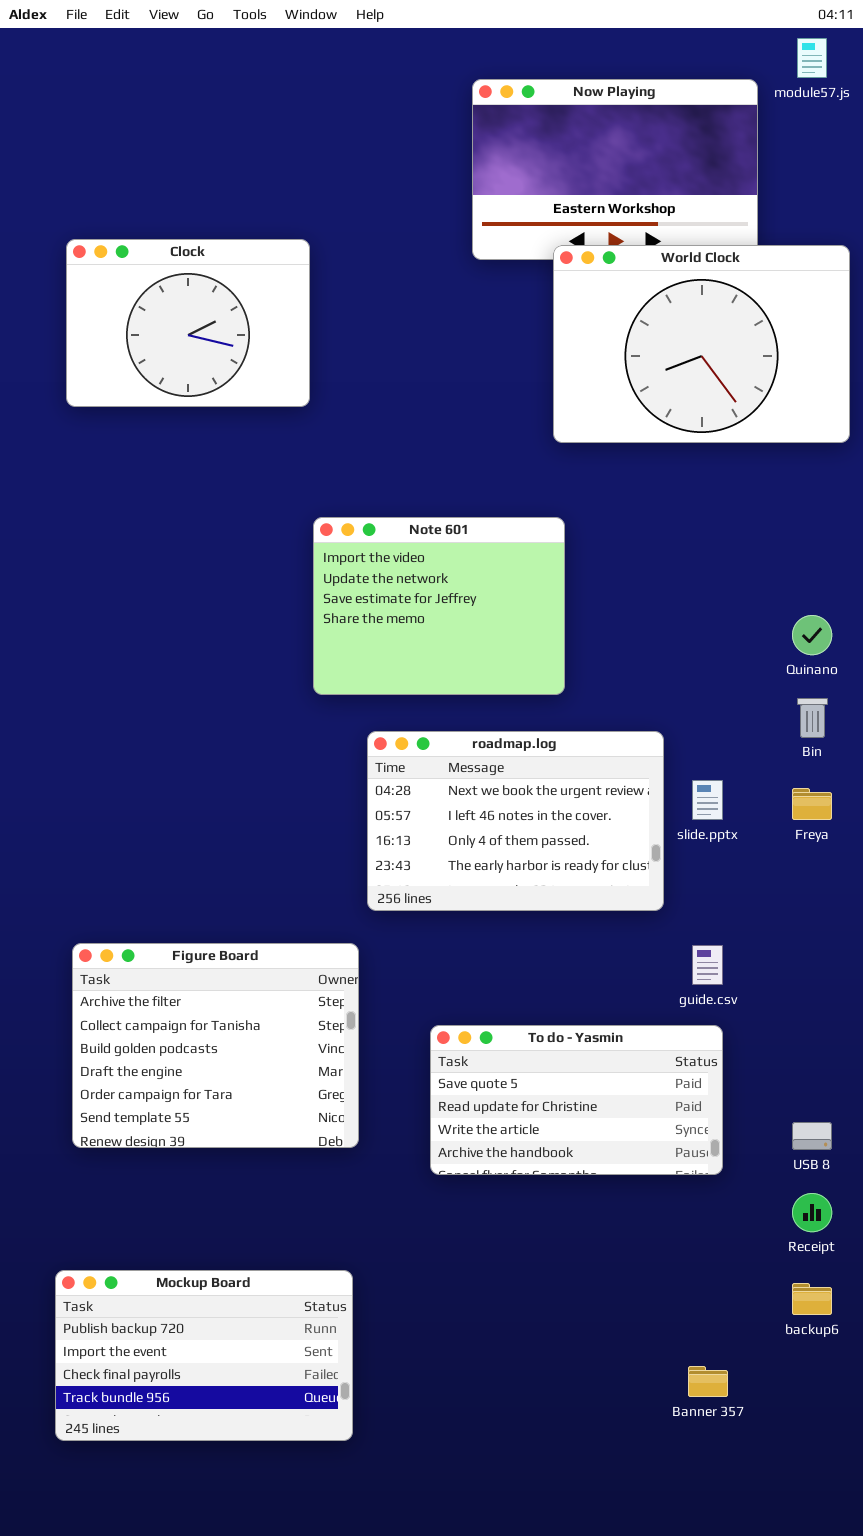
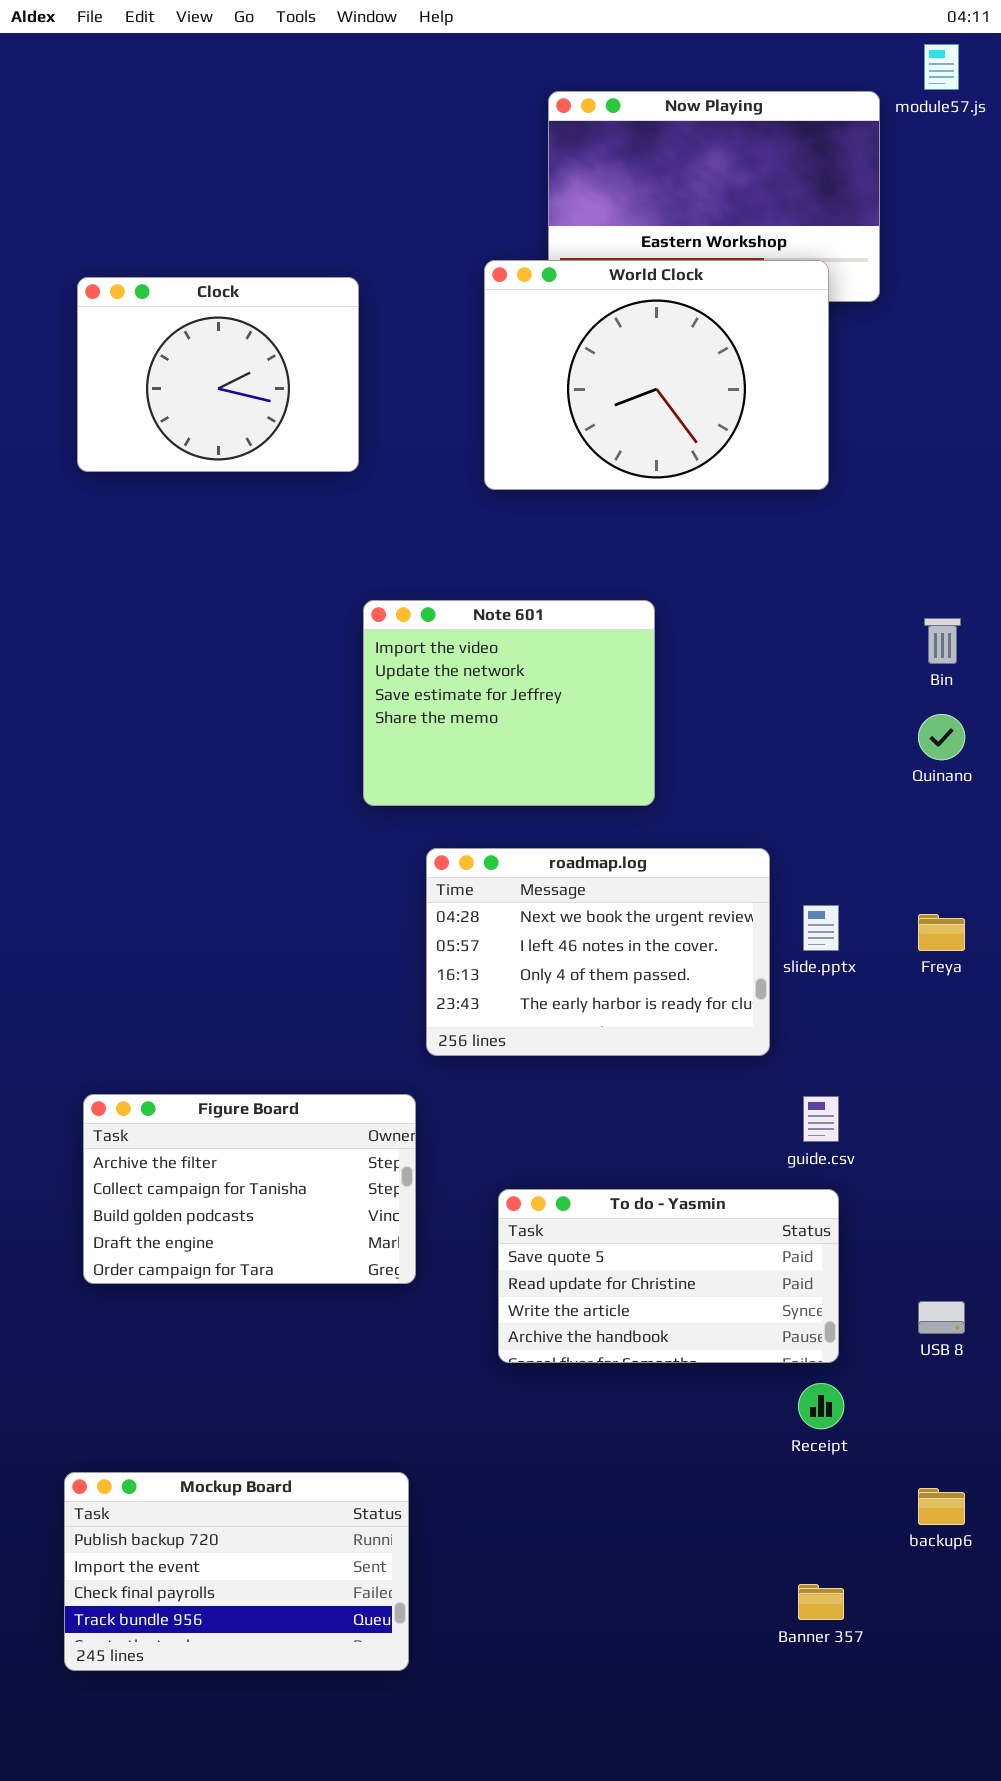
World Clock: [553,245,850,443] -> [484,260,829,490], moved
Bin: [797,698,828,738] -> [924,618,961,664], moved
Figure Board: [72,943,359,1148] -> [83,1094,416,1284], resized
Receipt: [792,1193,832,1232] -> [798,1383,844,1429], moved

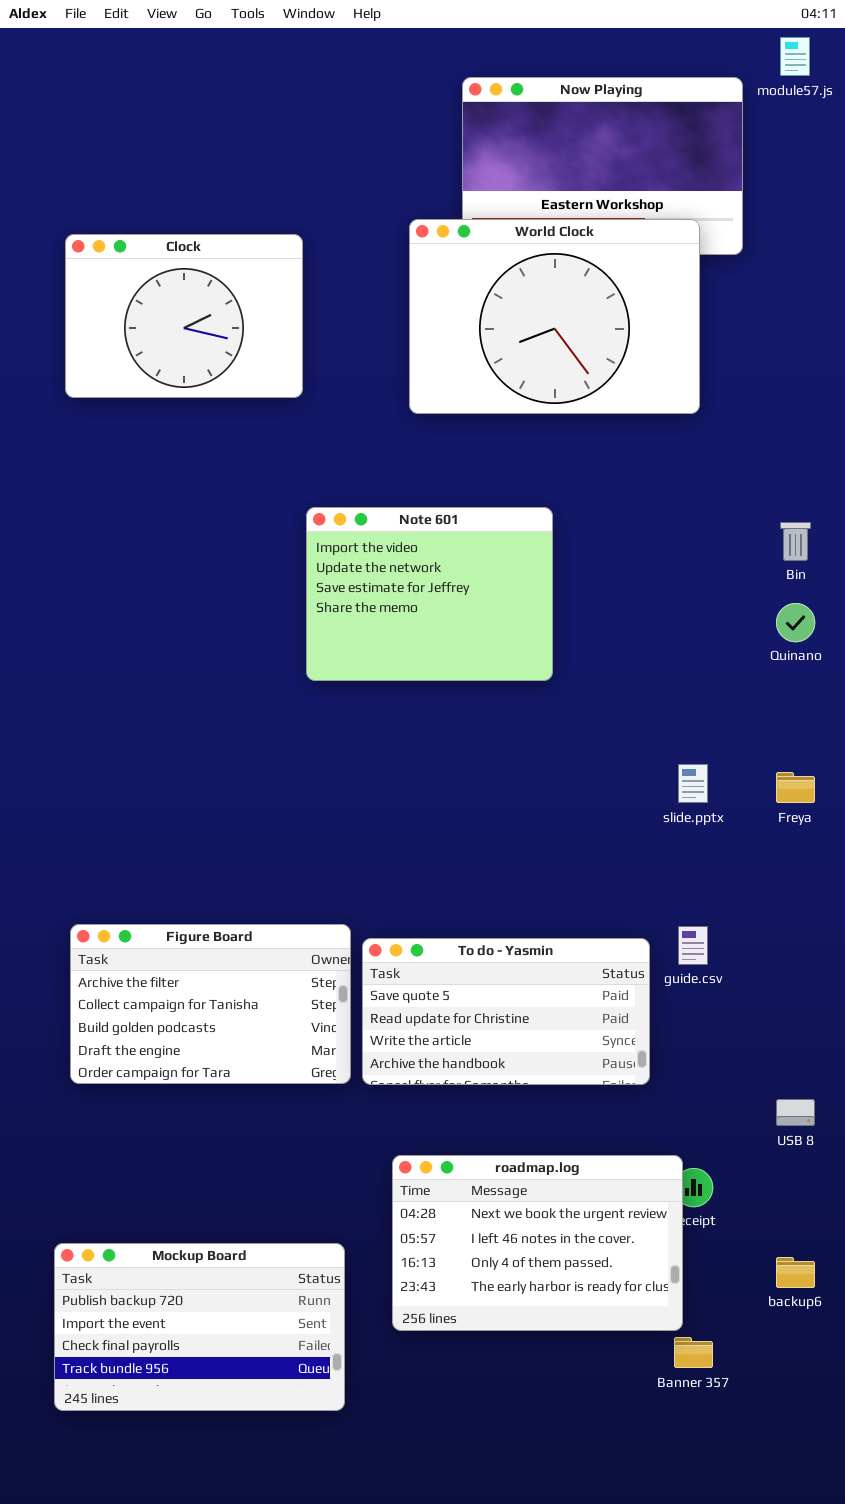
roadmap.log: [426,848,770,1056] -> [392,1155,683,1331], moved
To do - Yasmin: [498,1189,839,1363] -> [362,938,650,1085], moved

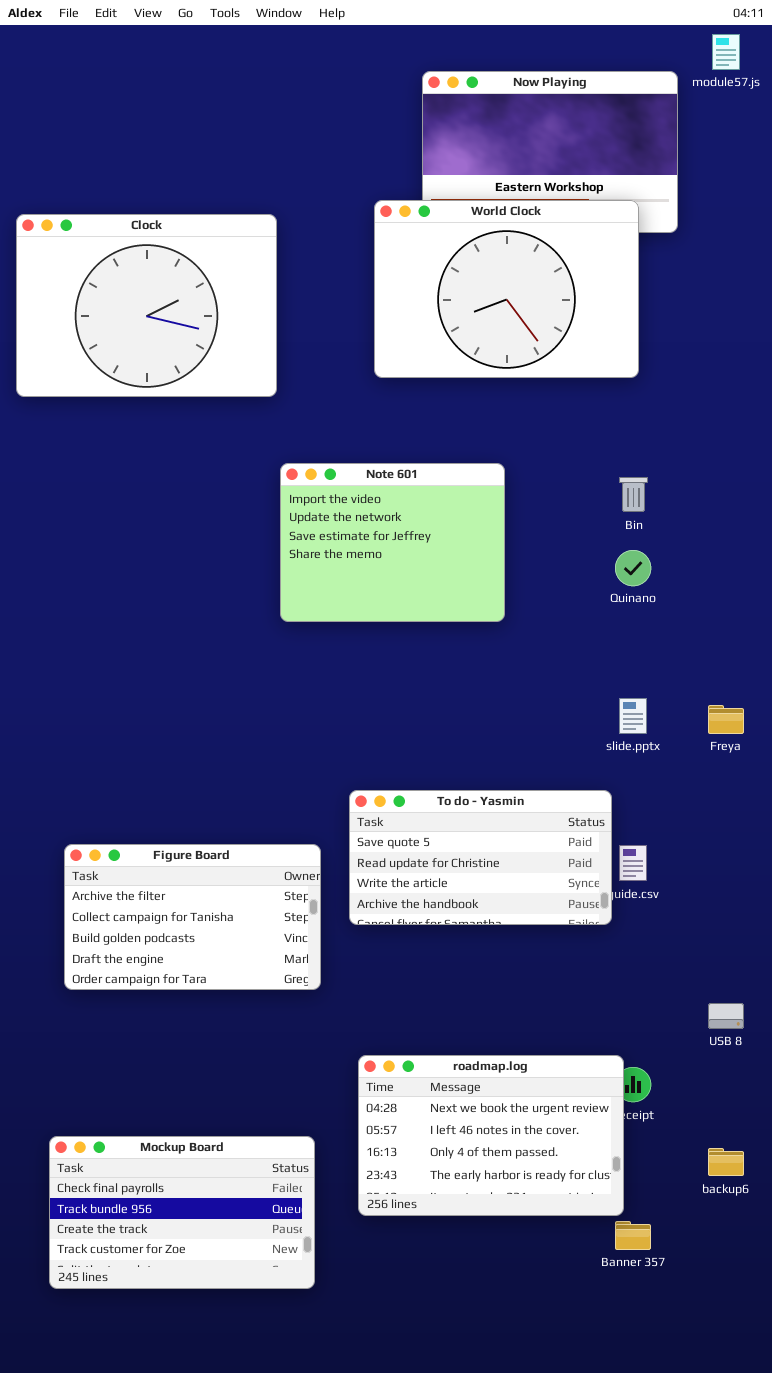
Clock: [65,234,303,398] -> [16,214,277,397], resized
Bin: [780,522,811,561] -> [619,477,648,512], moved
Quinano: [776,603,815,642] -> [615,550,651,586], moved
To do - Yasmin: [362,938,650,1085] -> [349,790,612,925], moved
Mockup Board: [54,1243,345,1411] -> [49,1136,315,1289], scrolled down 2 rows

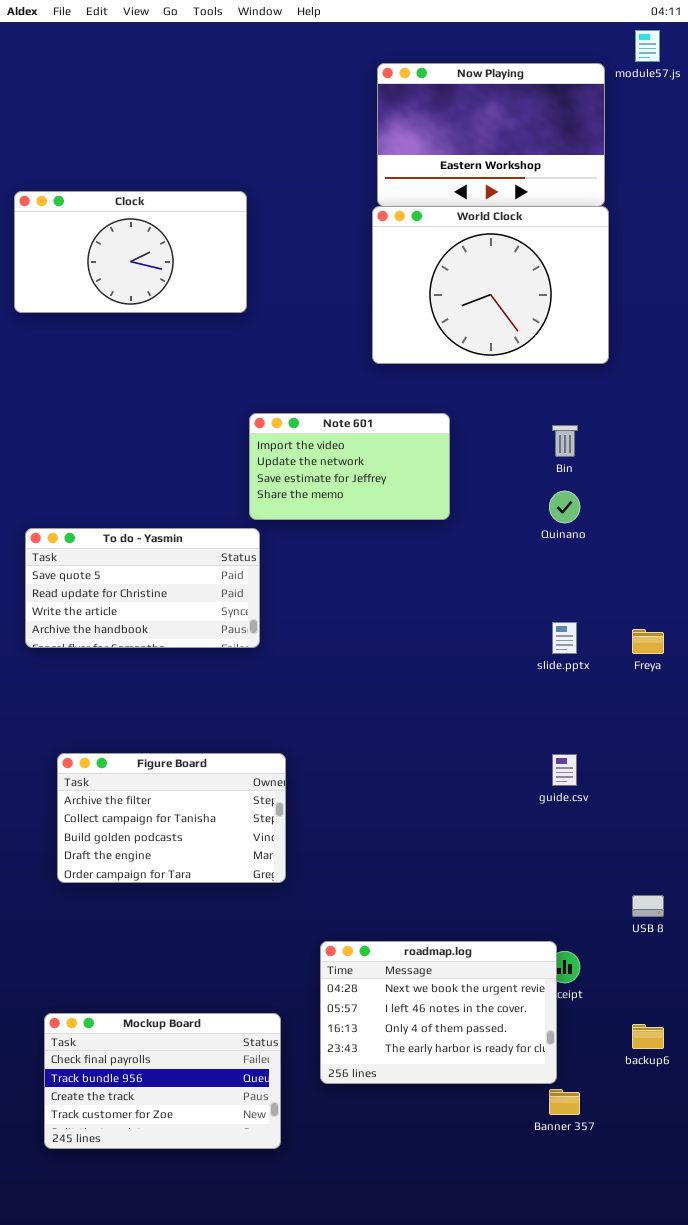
World Clock: [374,200,639,378] -> [372,206,609,364], moved
Clock: [16,214,277,397] -> [14,191,247,313], resized
Note 601: [280,463,505,622] -> [249,413,450,520], resized
To do - Yasmin: [349,790,612,925] -> [25,528,260,648], moved

